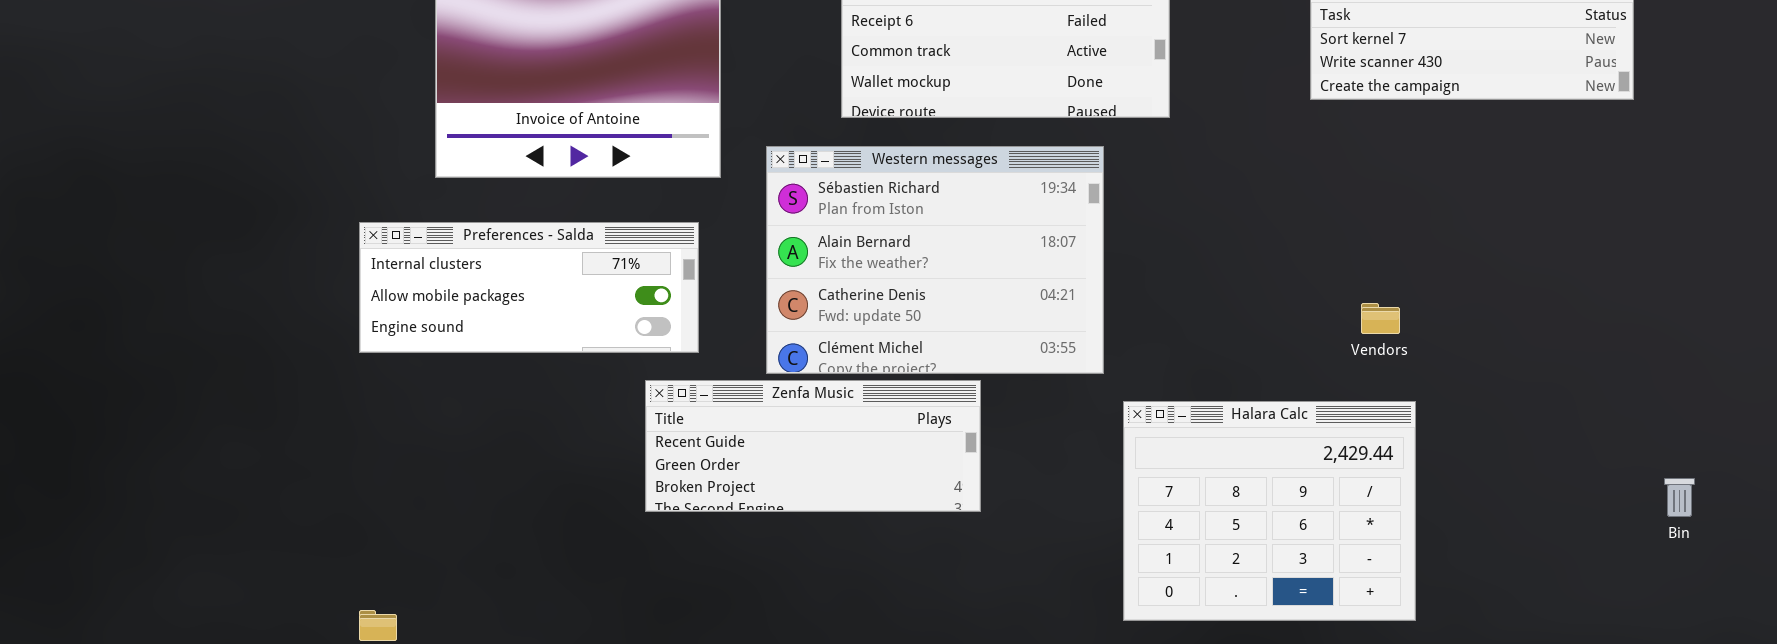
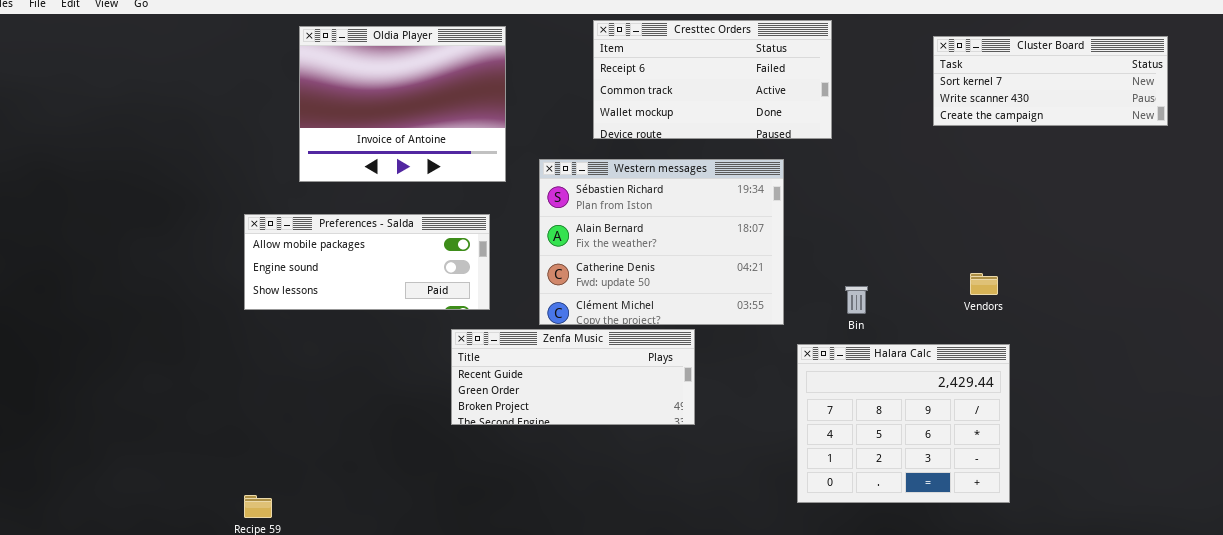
Preferences - Salda: [359,222,699,353] -> [244,214,490,310], scrolled down 1 row
Bin: [1664,478,1695,517] -> [845,286,868,314], moved

